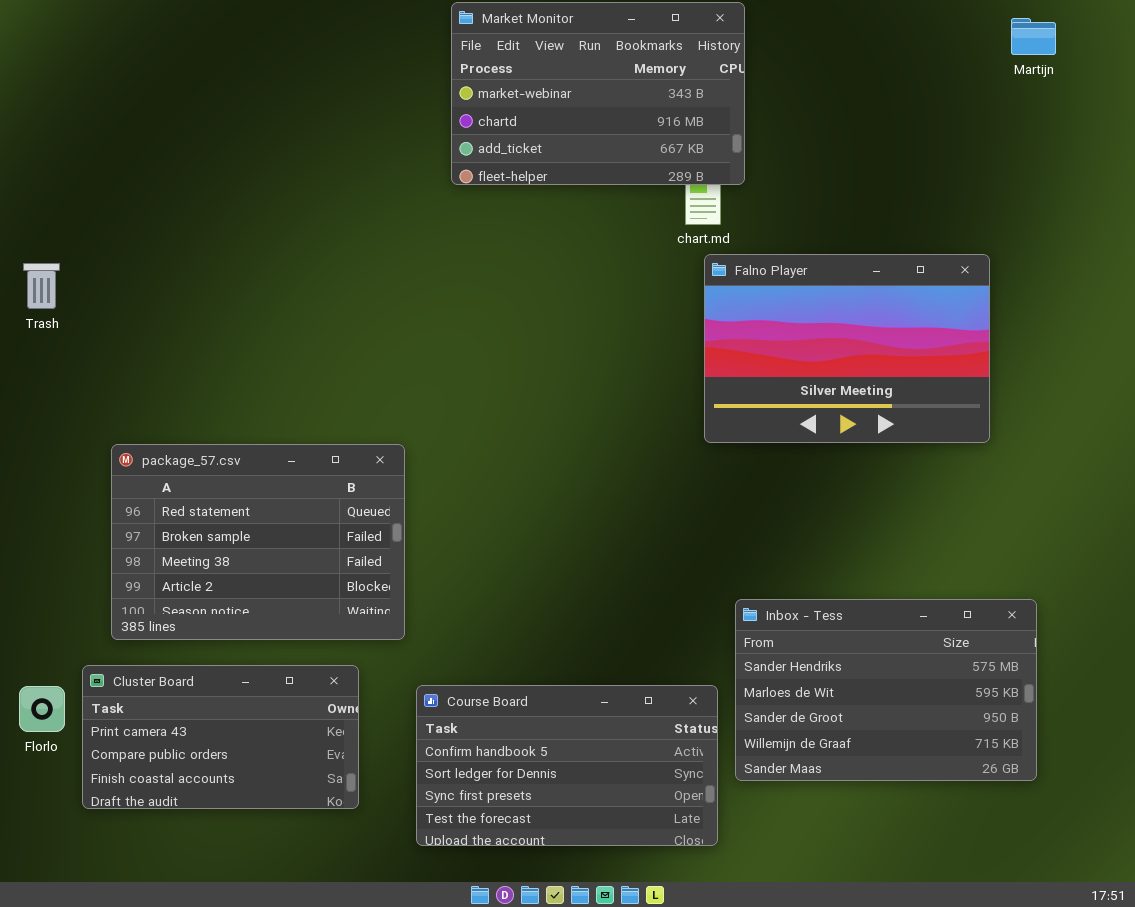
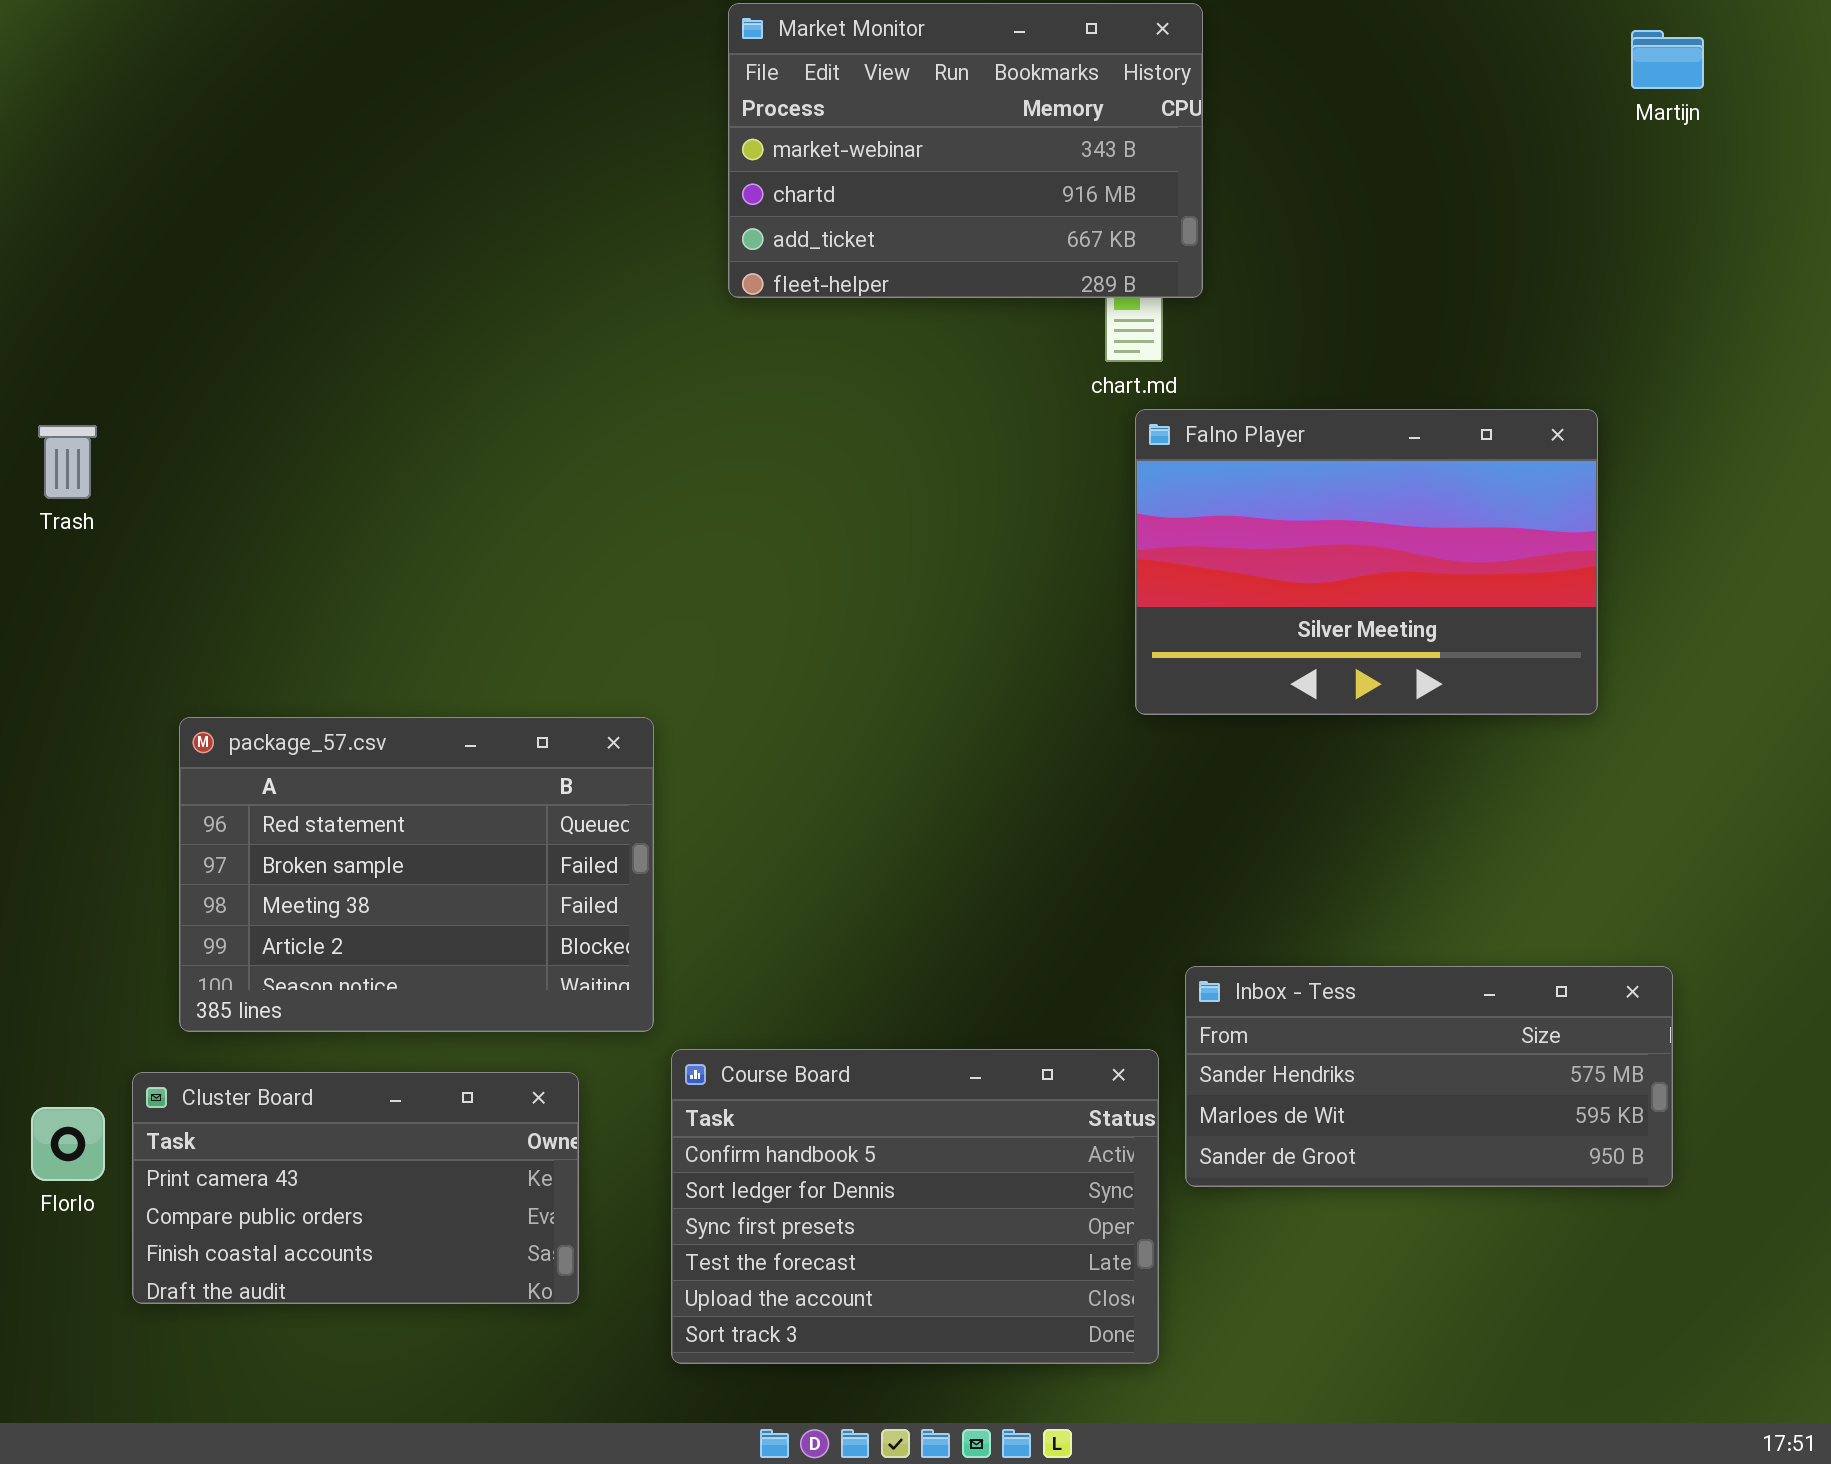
Inbox - Tess: [735,599,1037,781] -> [1185,966,1673,1187], resized
Course Board: [416,685,718,846] -> [671,1049,1159,1364], resized

